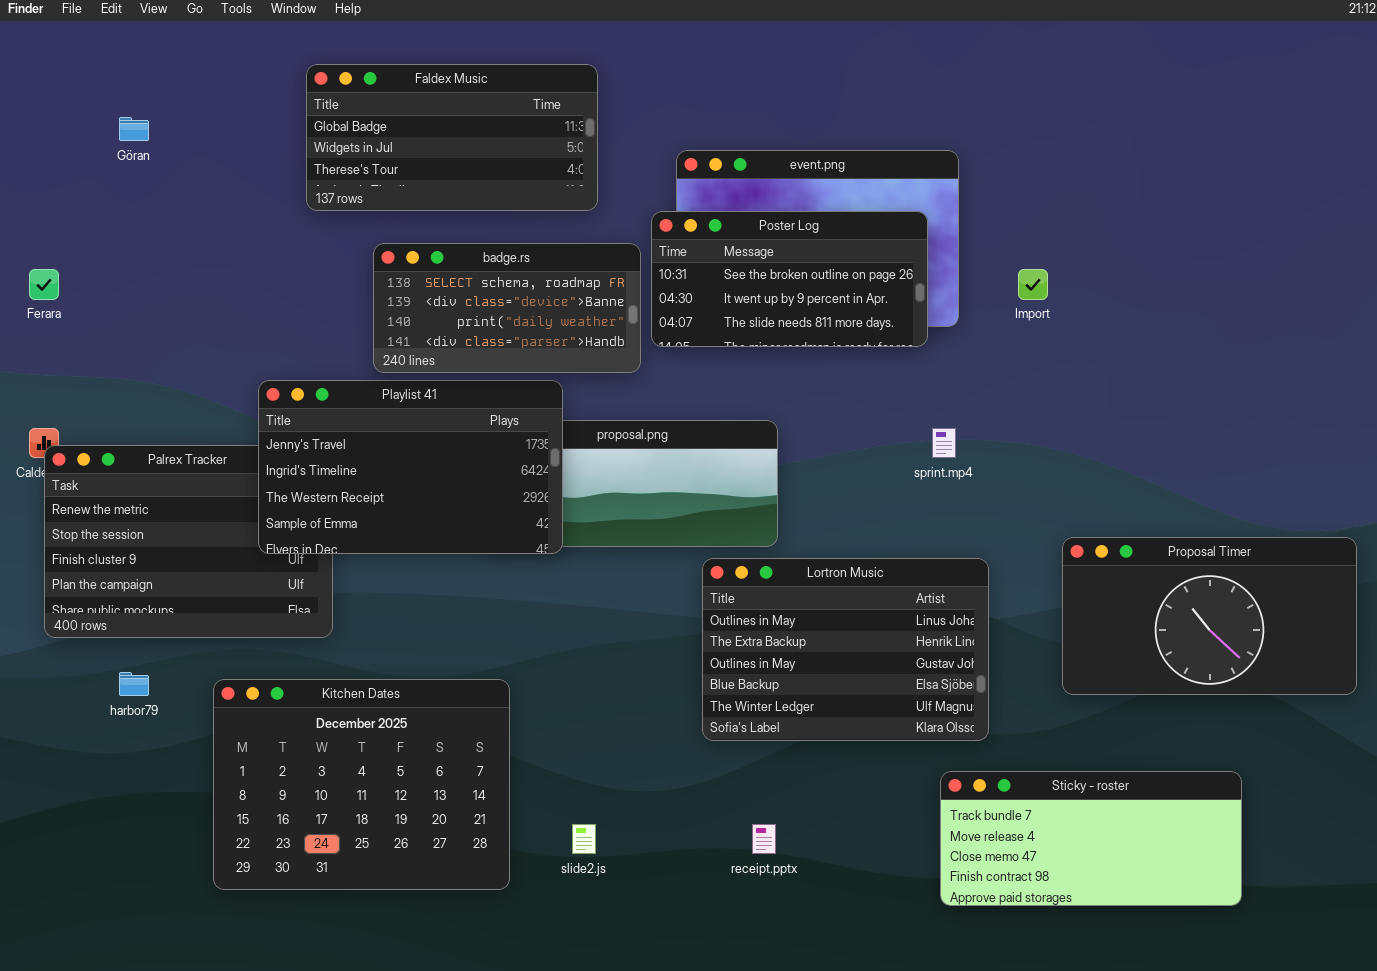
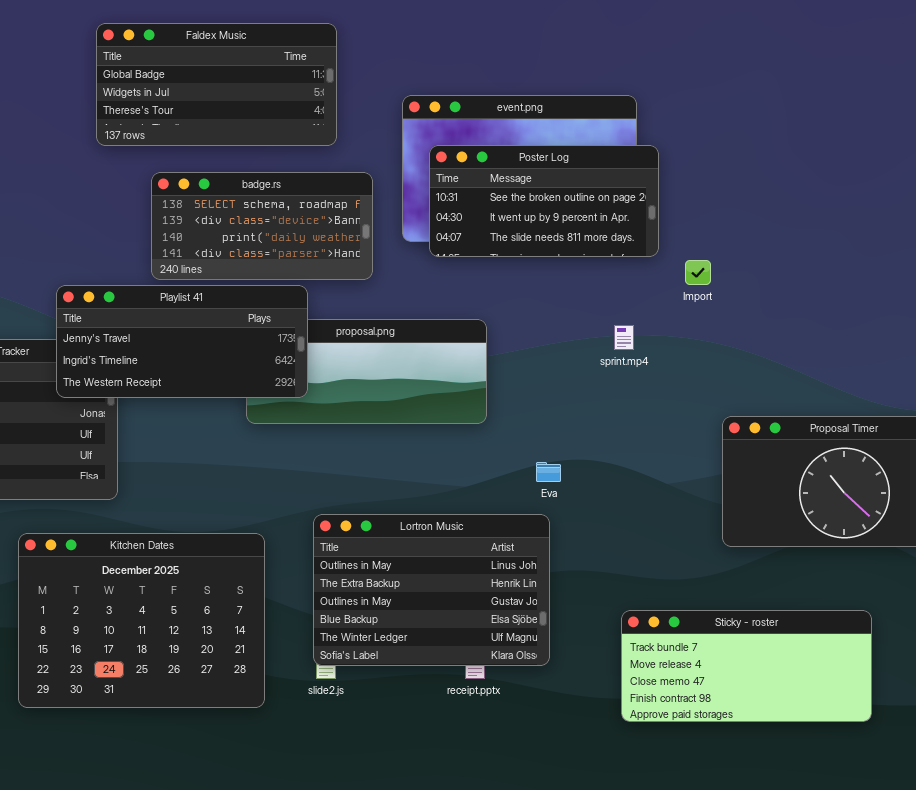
Poster Log: [651,211,928,347] -> [429,145,659,257], moved
Import: [1018,269,1048,300] -> [685,260,711,285], moved
Playlist 41: [258,380,563,554] -> [56,285,308,398], resized
Lortron Music: [702,558,989,741] -> [313,514,550,666], moved

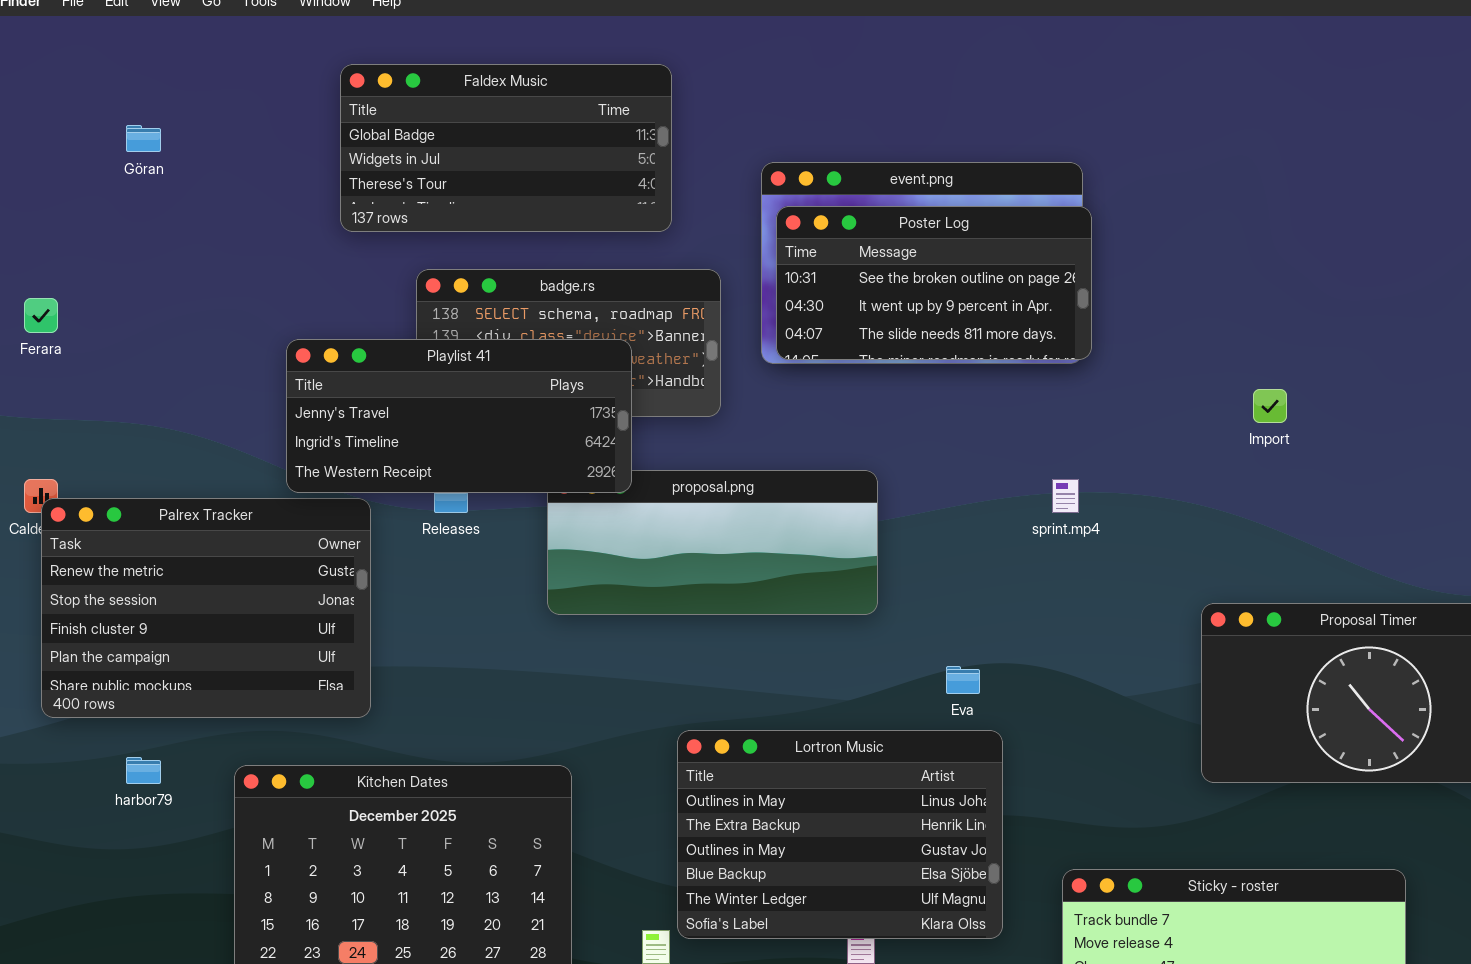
Poster Log: [429,145,659,257] -> [776,206,1092,360], moved
Import: [685,260,711,285] -> [1253,389,1287,423], moved
Playlist 41: [56,285,308,398] -> [286,339,632,493], moved
Lortron Music: [313,514,550,666] -> [677,730,1003,939], moved

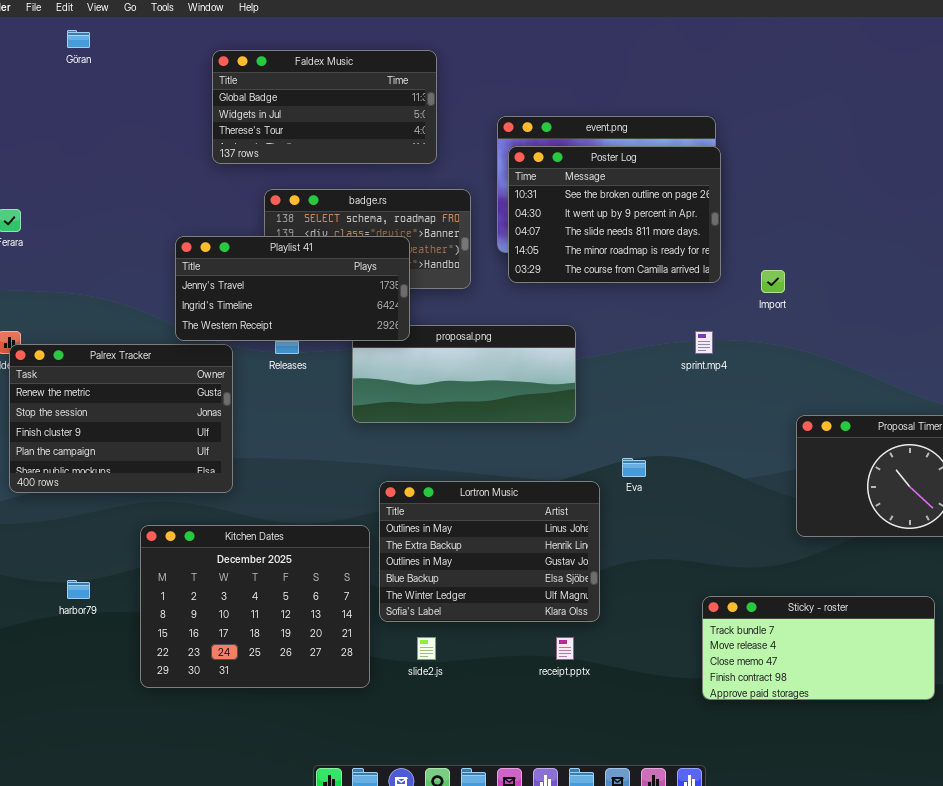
Göran: [126,125,161,152] -> [67,30,90,48], moved
Poster Log: [776,206,1092,360] -> [508,146,721,283], resized
Import: [1253,389,1287,423] -> [761,270,785,293], moved
Lortron Music: [677,730,1003,939] -> [379,481,600,622], moved
harbor79: [126,757,161,784] -> [67,580,90,599], moved

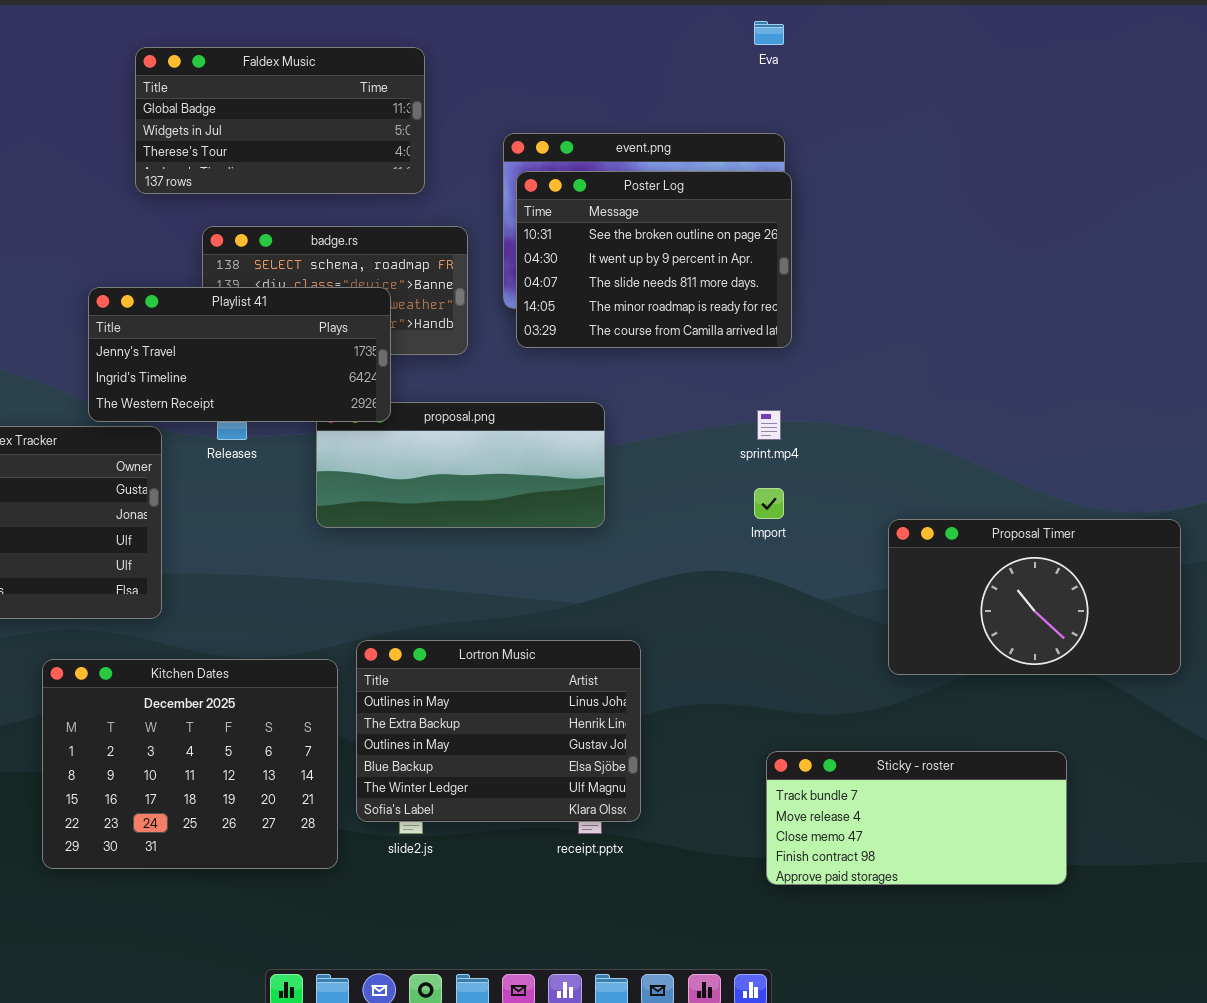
Import: [761,270,785,293] -> [754,488,784,519], moved
Eva: [622,458,646,477] -> [754,21,784,45], moved
Lortron Music: [379,481,600,622] -> [356,640,641,822], moved

